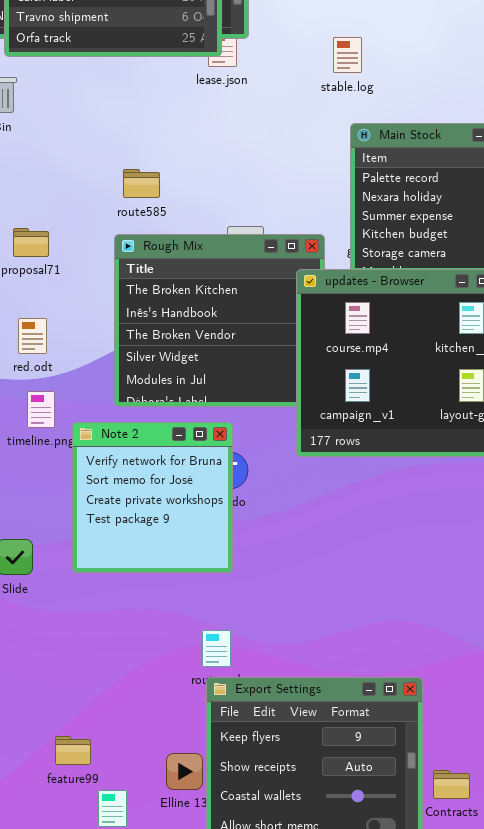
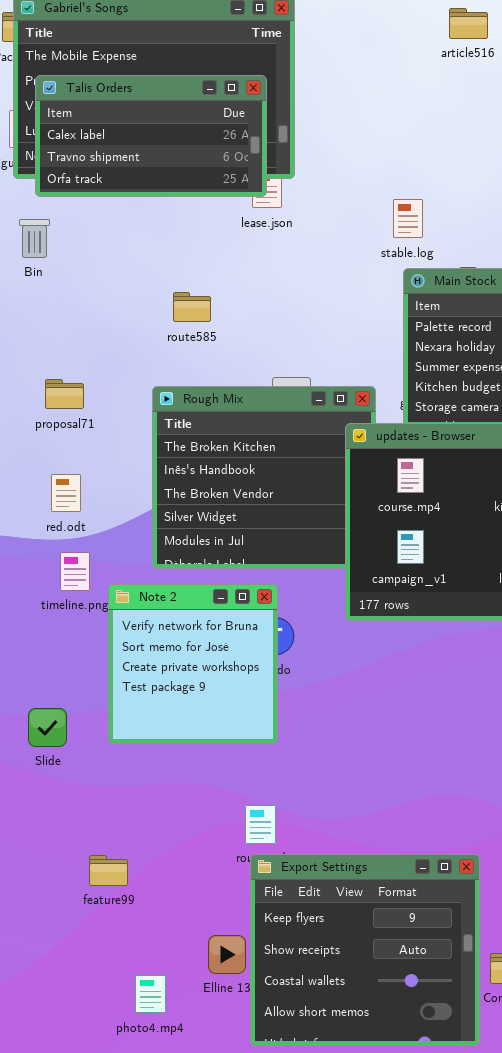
stable.log: [333,37,362,73] -> [393,199,423,238], moved
route585: [123,169,160,198] -> [173,292,211,322], moved
feature99: [55,736,91,765] -> [89,855,128,886], moved

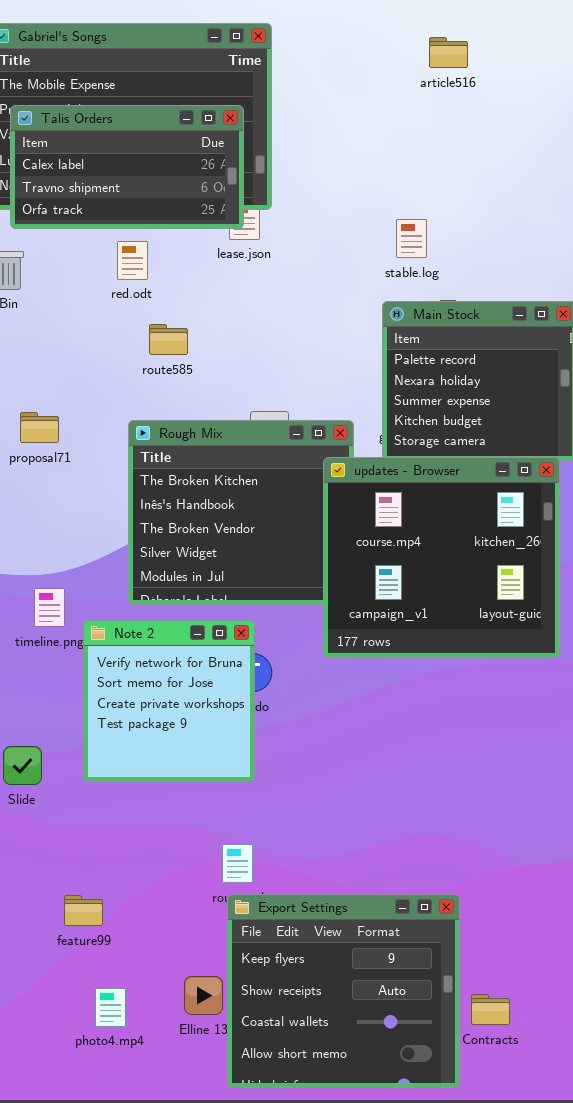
stable.log: [393,199,423,238] -> [396,219,427,258], moved
red.odt: [51,474,81,512] -> [117,241,148,280], moved
photo4.mp4: [135,975,166,1013] -> [95,988,126,1027], moved

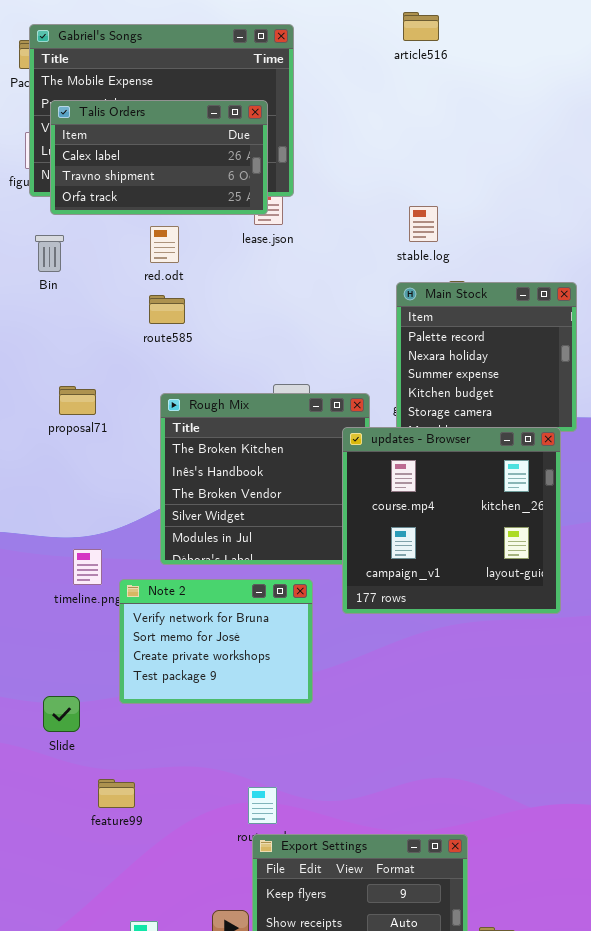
article516: [429,37,468,68] -> [403,12,439,41], moved
route585: [149,324,188,355] -> [149,295,185,324], moved
Note 2: [83,620,255,782] -> [119,579,313,704], resized
feature99: [64,895,103,926] -> [98,779,135,808], moved

